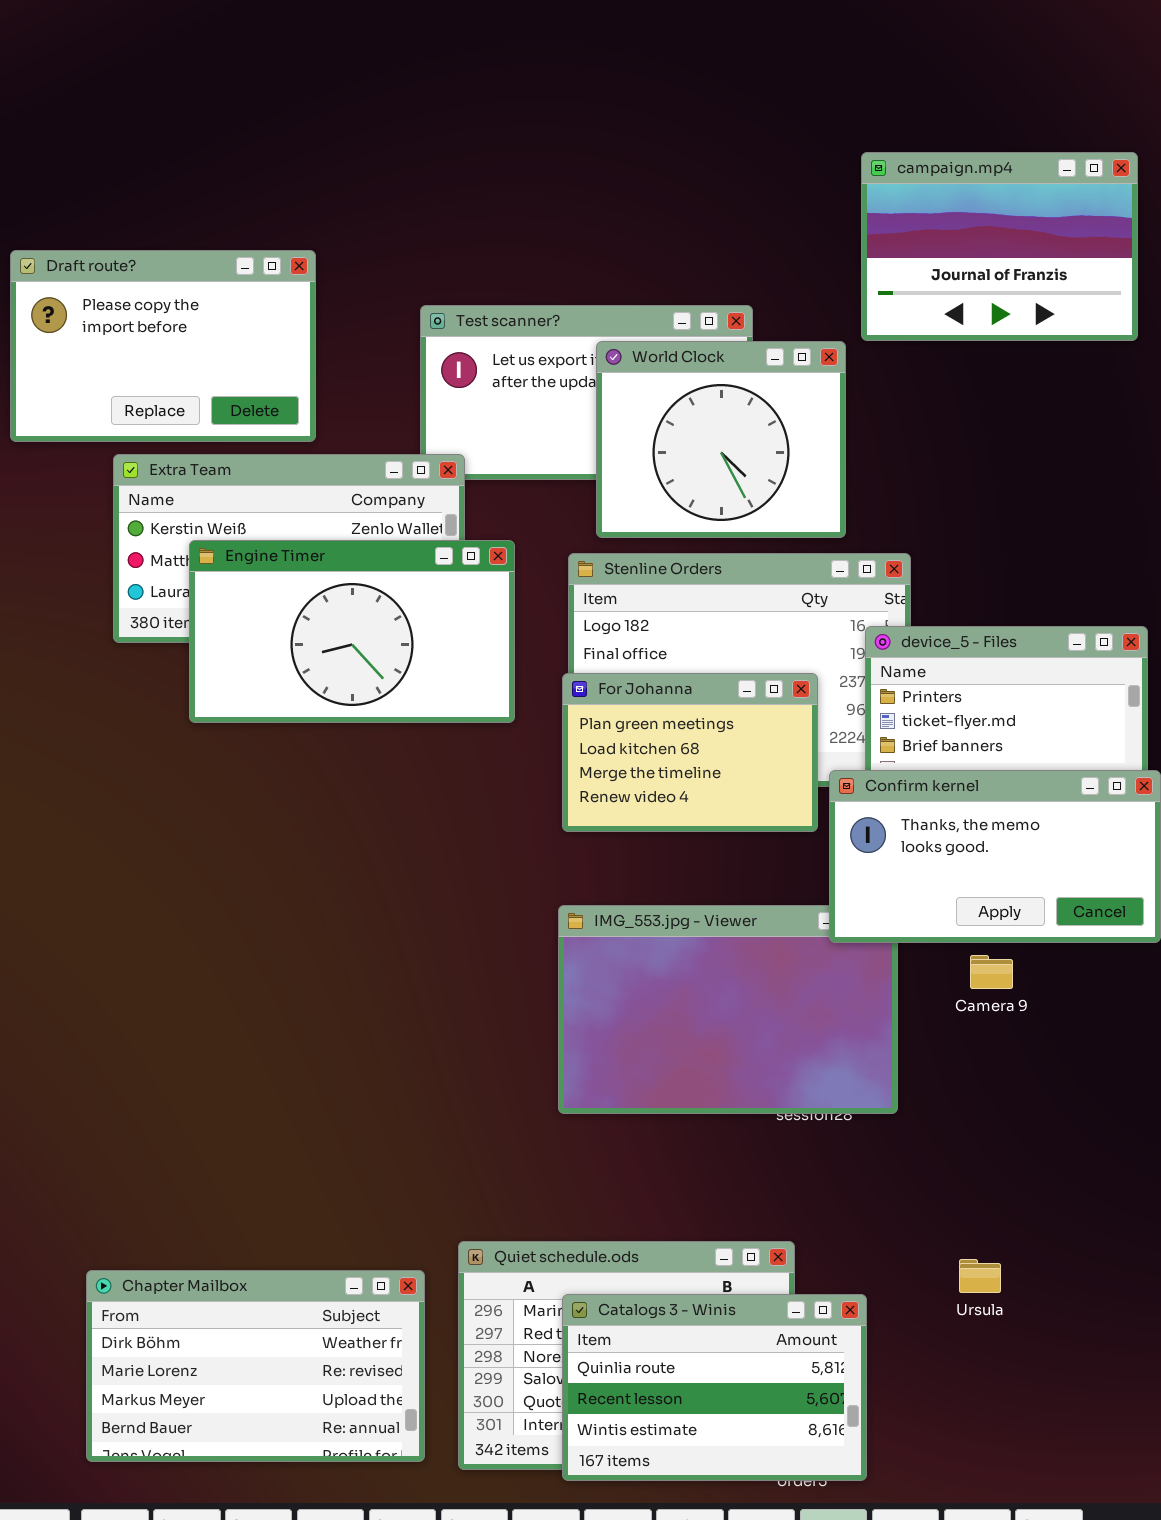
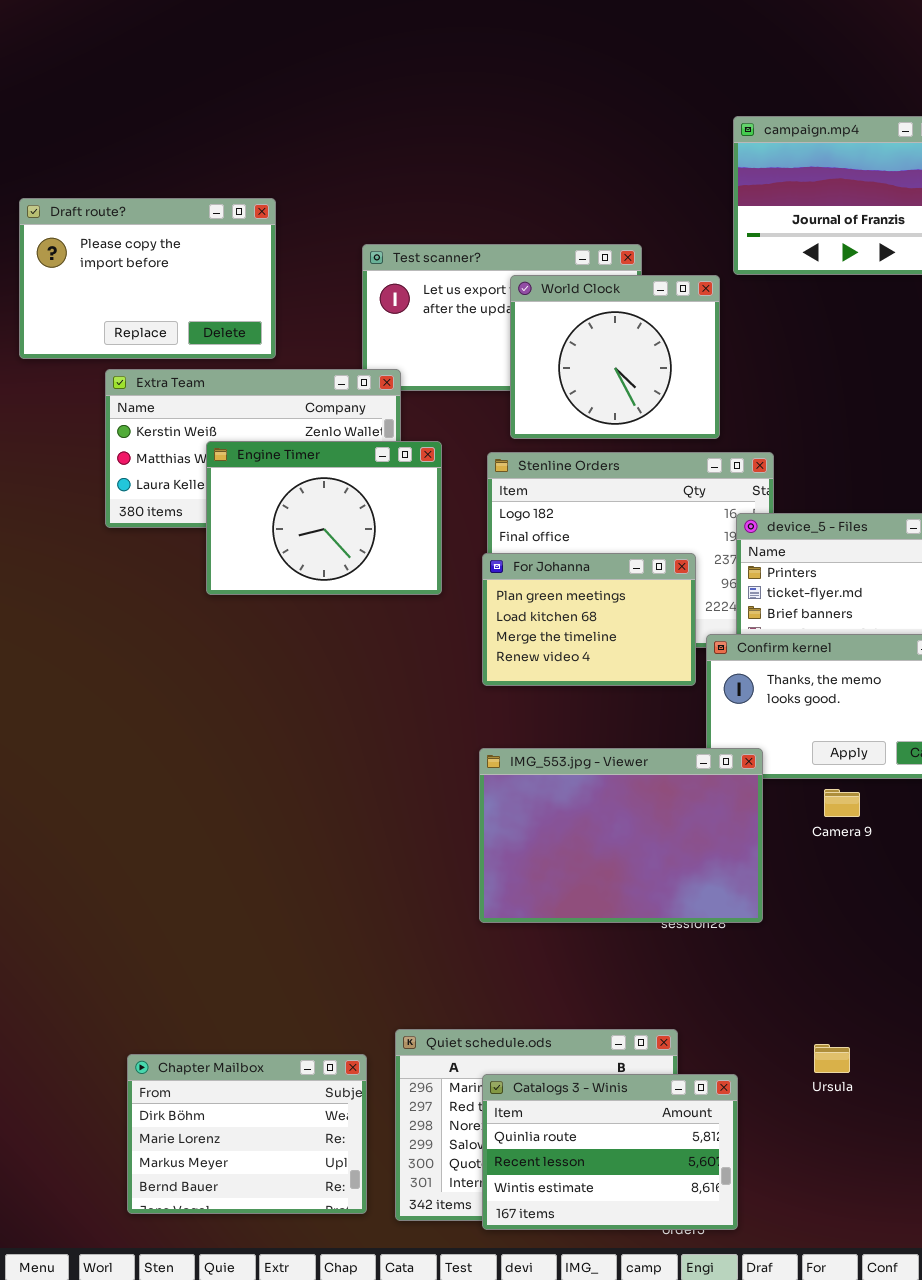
Engine Timer: [189,540,515,723] -> [206,441,442,595], resized
IMG_553.jpg - Viewer: [558,905,898,1114] -> [479,748,763,923], raised
Chapter Mailbox: [86,1270,425,1462] -> [127,1054,367,1214], resized

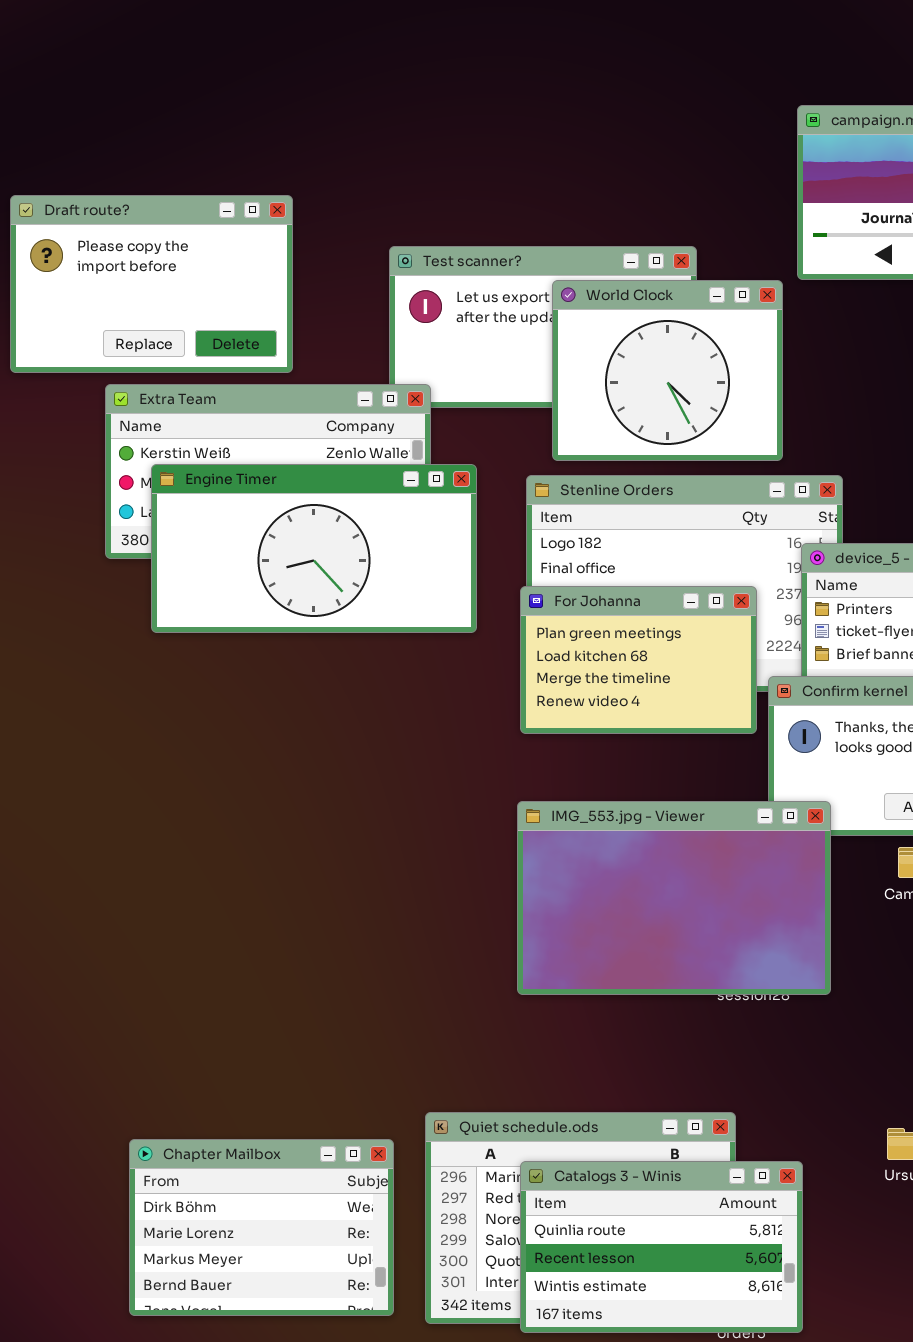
Engine Timer: [206,441,442,595] -> [151,464,477,633], resized

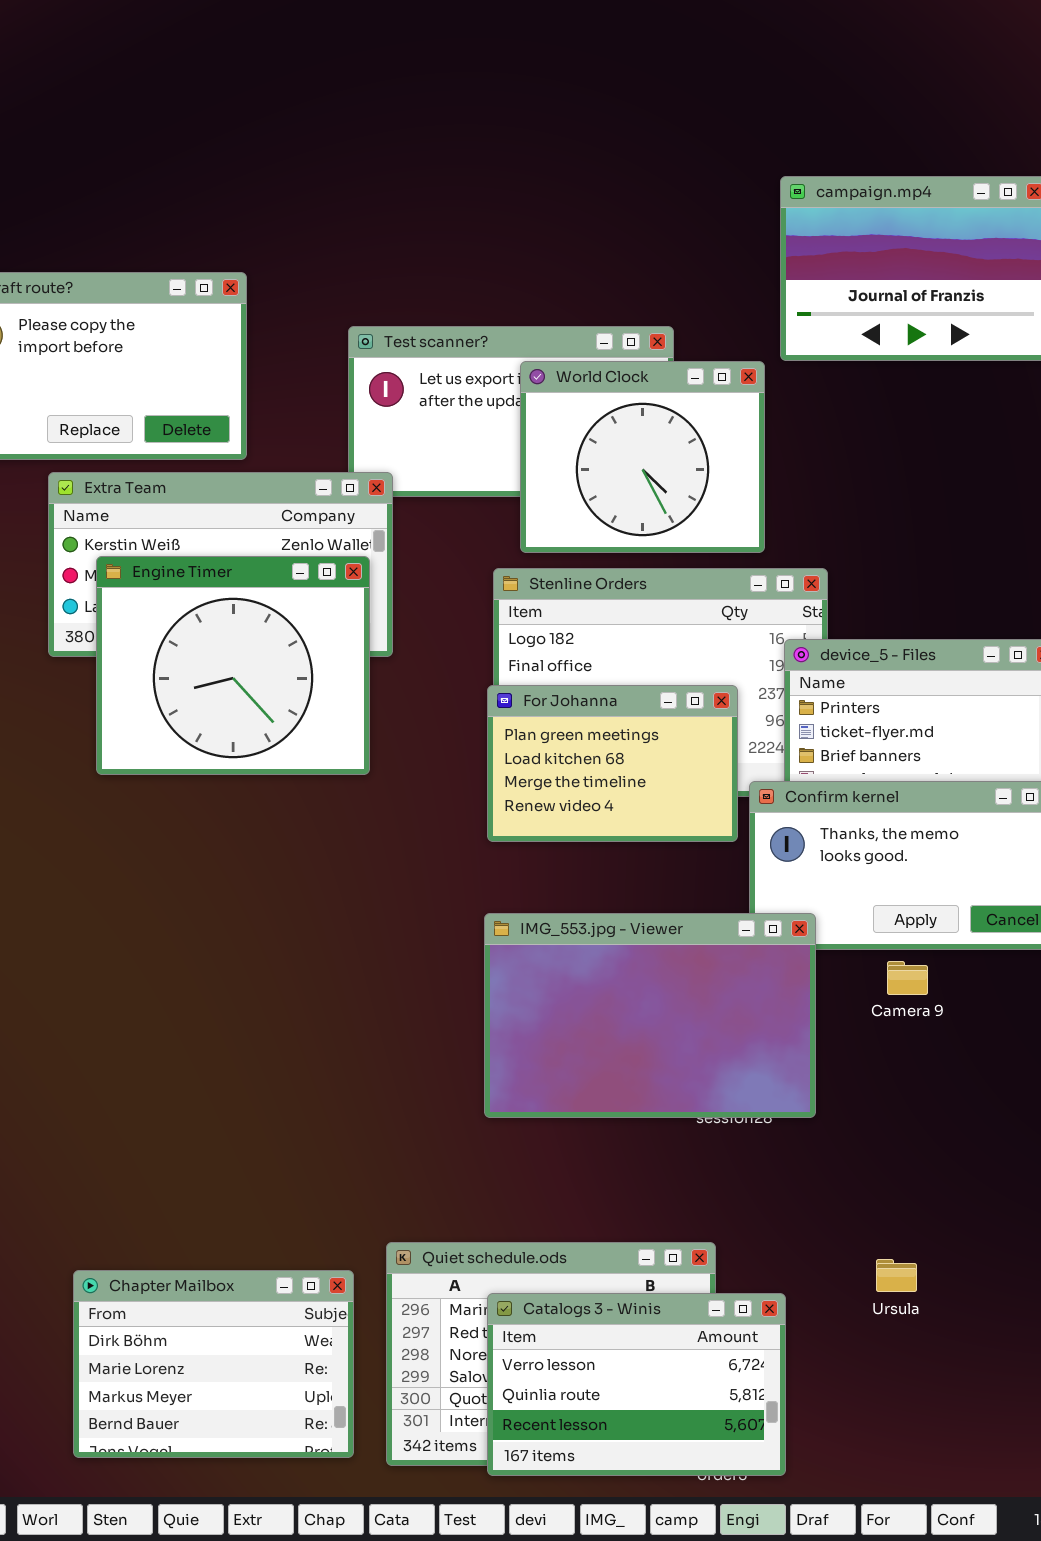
Engine Timer: [151,464,477,633] -> [96,556,370,775], resized
Catalogs 3 - Winis: [520,1161,803,1333] -> [487,1293,786,1476], scrolled up 1 row

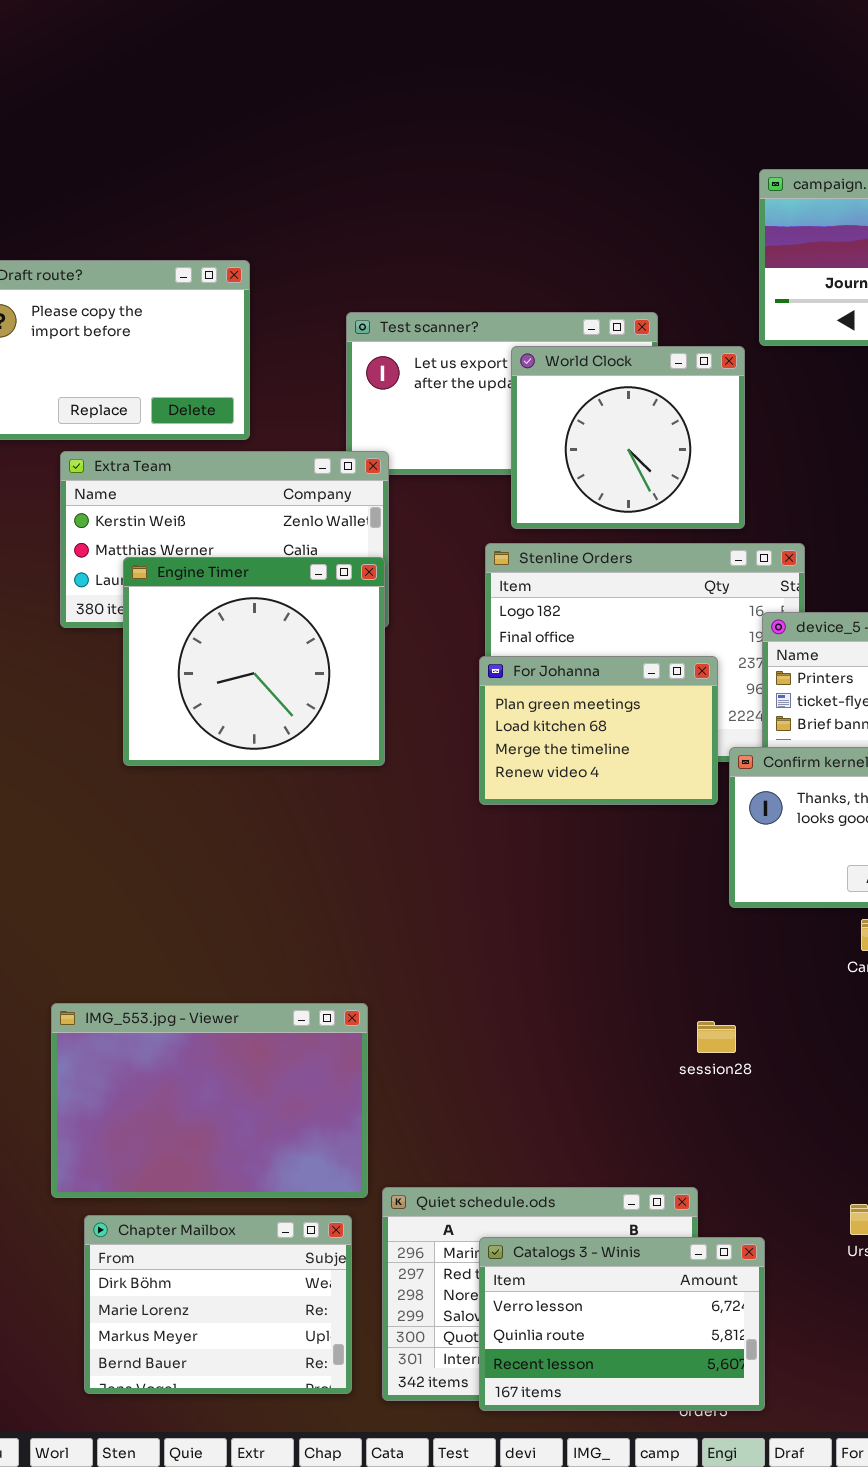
Engine Timer: [96,556,370,775] -> [123,557,385,766], moved
IMG_553.jpg - Viewer: [484,913,816,1118] -> [51,1003,368,1198], moved

